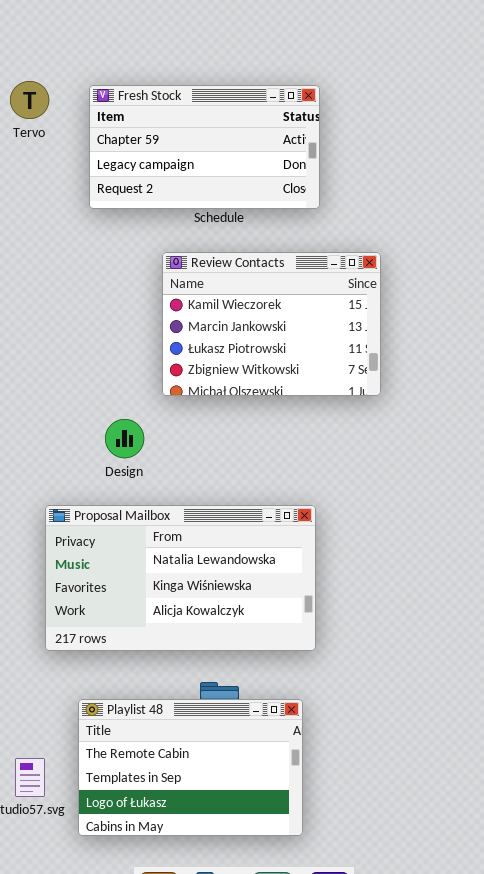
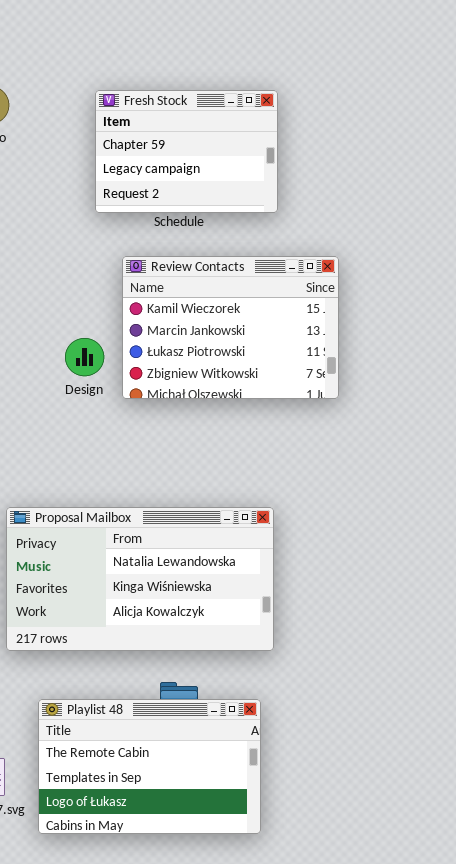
Fresh Stock: [89,85,320,209] -> [95,90,278,213], resized
Design: [105,419,144,458] -> [65,338,104,376], moved

